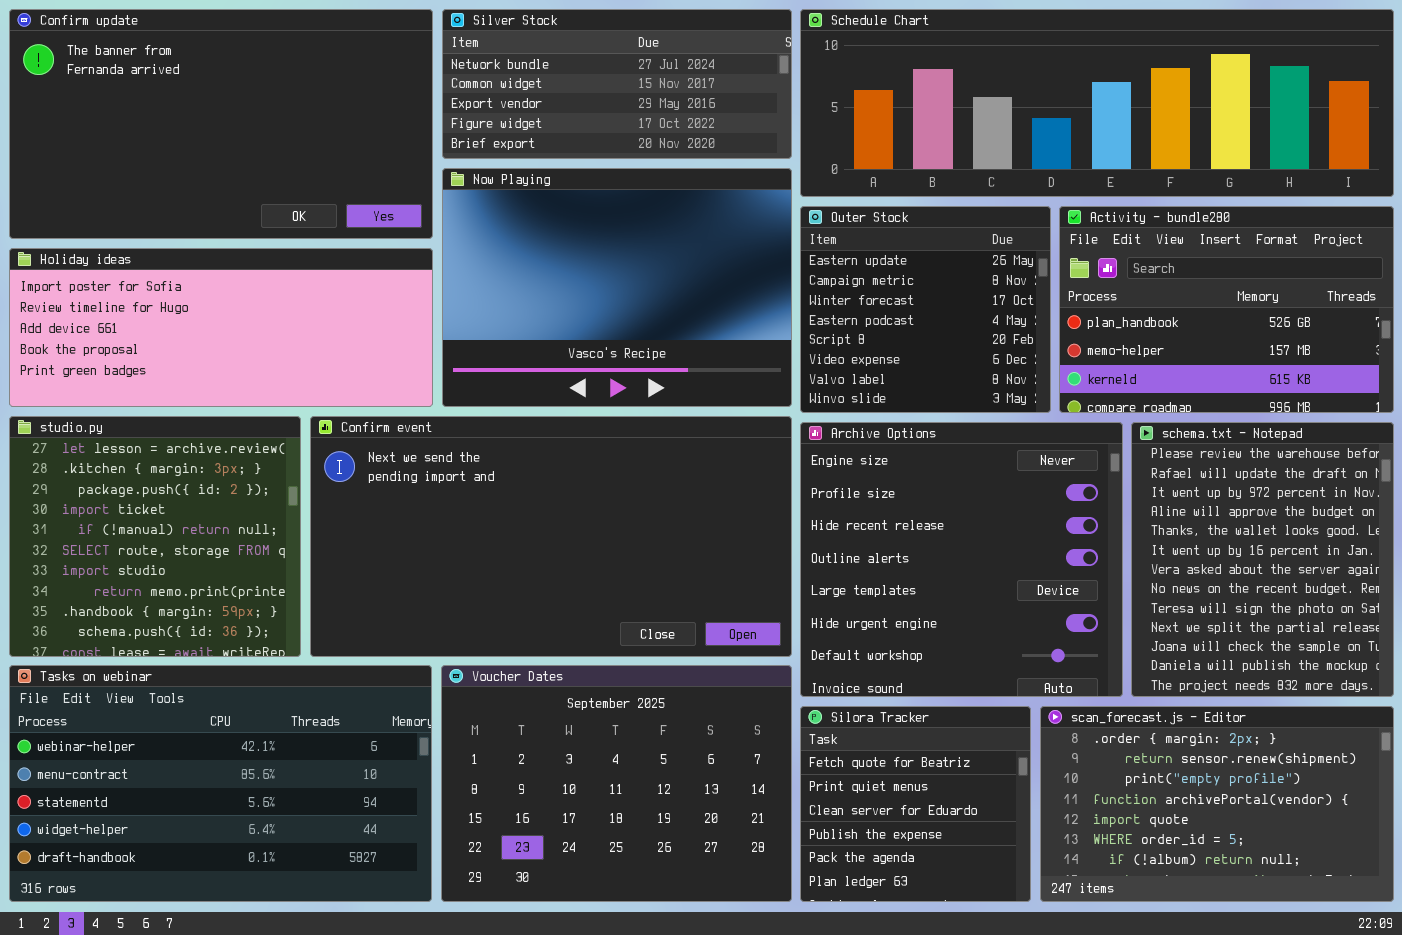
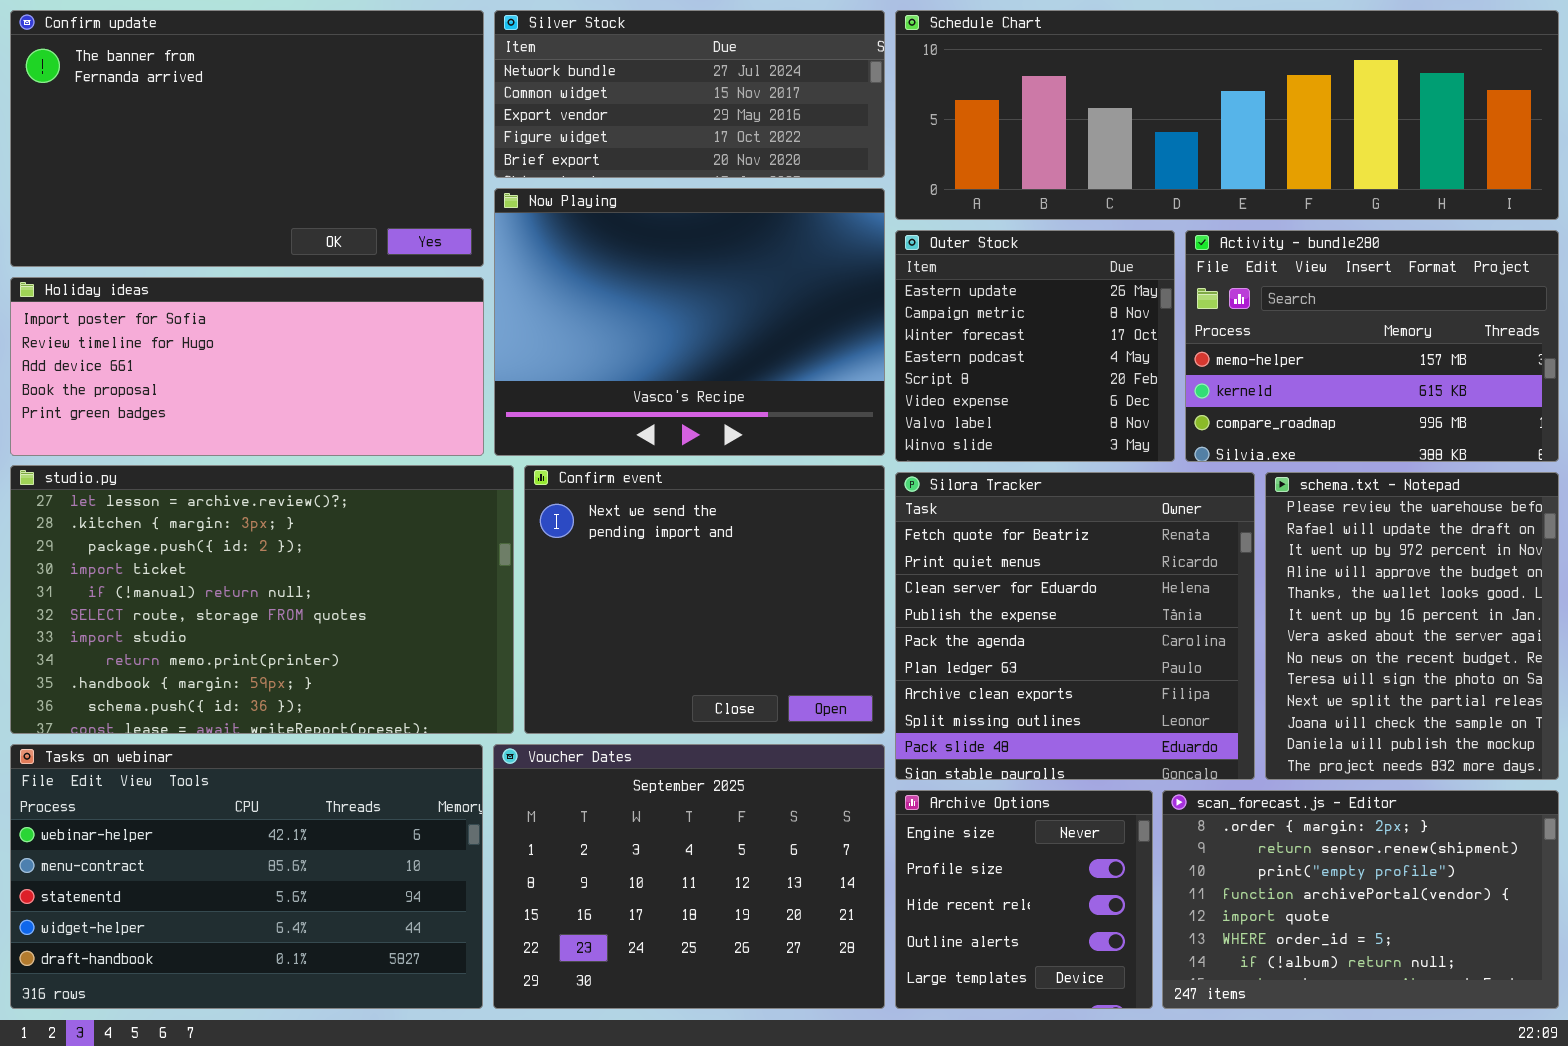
Activity - bundle280: [1059,206,1394,413] -> [1185,230,1559,462], scrolled down 1 row
studio.py: [9,416,301,657] -> [10,465,514,734], resized
Confirm event: [310,416,792,657] -> [524,465,885,734], resized
Archive Options: [800,422,1123,697] -> [895,790,1153,1009], moved, resized
Silora Tracker: [800,706,1031,902] -> [895,472,1255,780], moved, resized

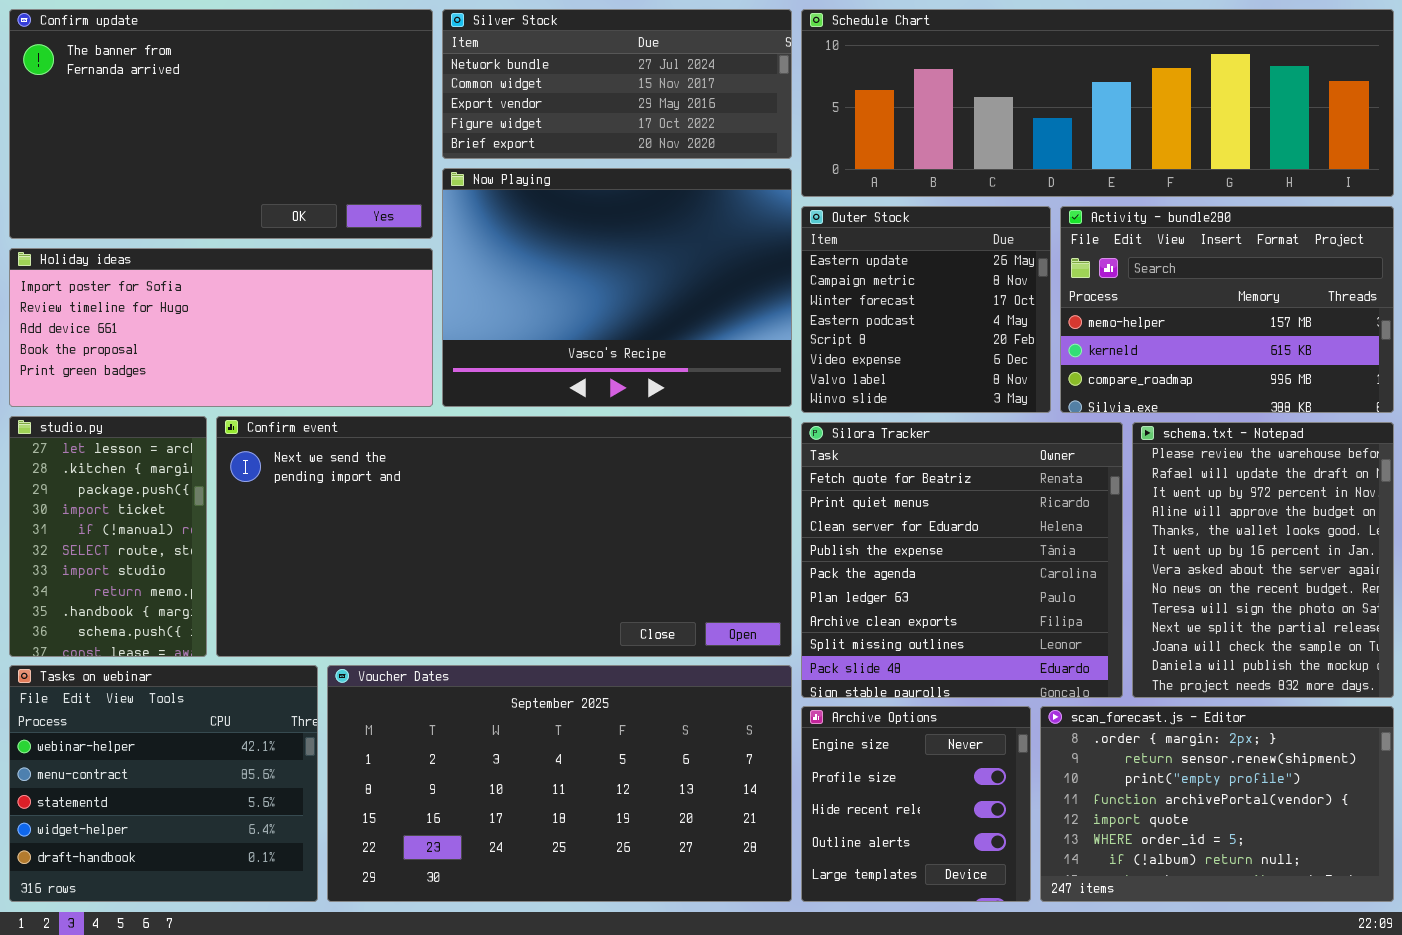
studio.py: [10,465,514,734] -> [9,416,207,657], resized
Confirm event: [524,465,885,734] -> [216,416,792,657], resized
Tasks on webinar: [10,744,483,1009] -> [9,665,318,902], resized
Voucher Dates: [493,744,885,1009] -> [327,665,792,902], resized

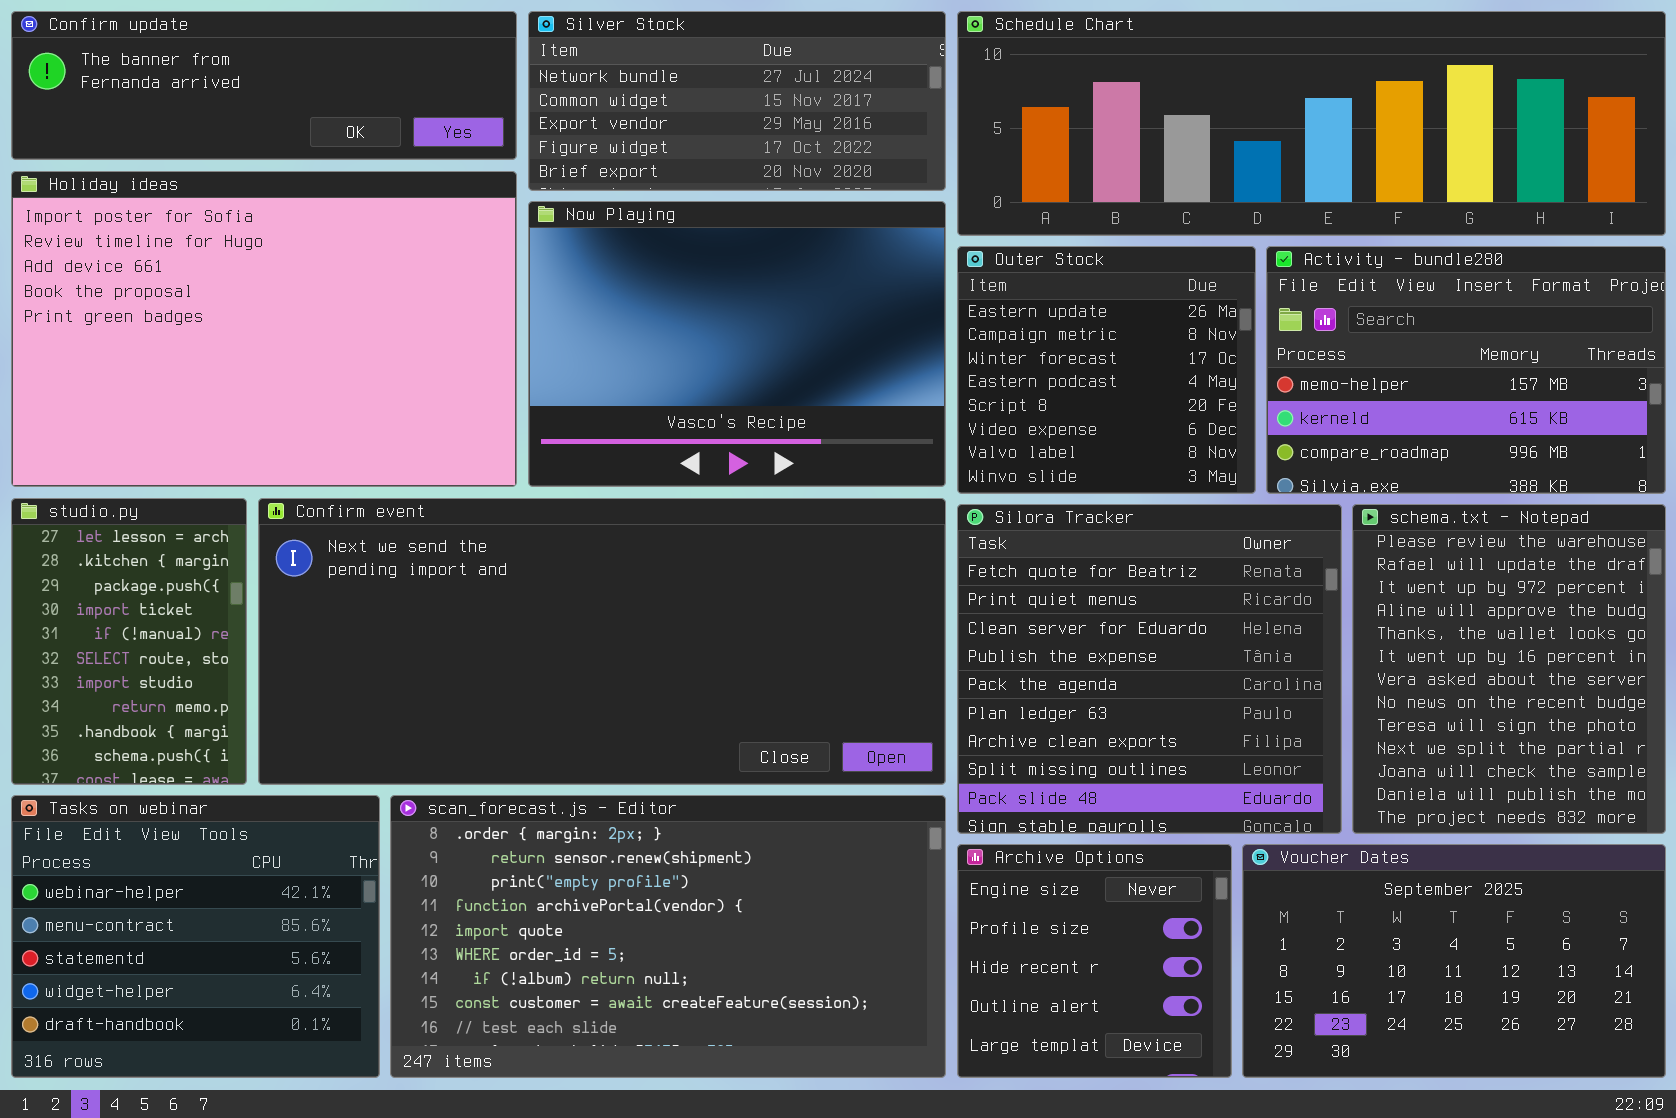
Confirm update: [9,9,433,239] -> [11,11,517,160], resized
Holiday ideas: [9,248,433,407] -> [11,171,517,487], resized
Voucher Dates: [327,665,792,902] -> [1242,844,1666,1078], moved, resized
scan_forecast.js - Editor: [1040,706,1394,902] -> [390,795,946,1078], moved, resized

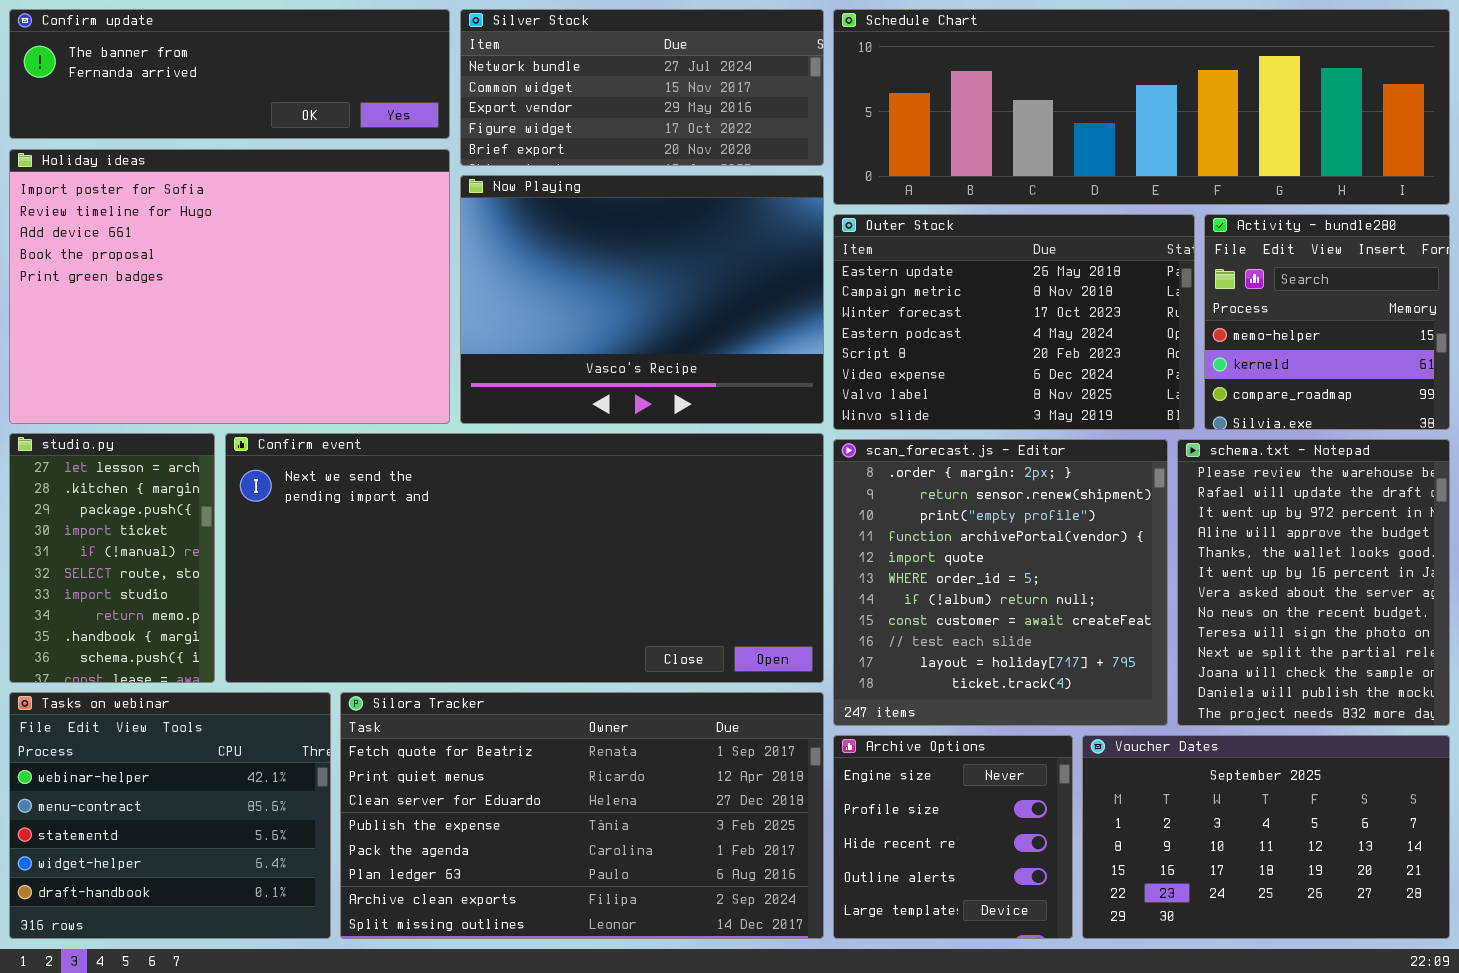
Outer Stock: [957,246,1256,494] -> [833,214,1195,430], resized
Activity - bundle280: [1266,246,1666,494] -> [1204,214,1450,430], resized
Silora Tracker: [957,504,1342,834] -> [340,692,824,939], moved, resized
scan_forecast.js - Editor: [390,795,946,1078] -> [833,439,1168,726], moved, resized

